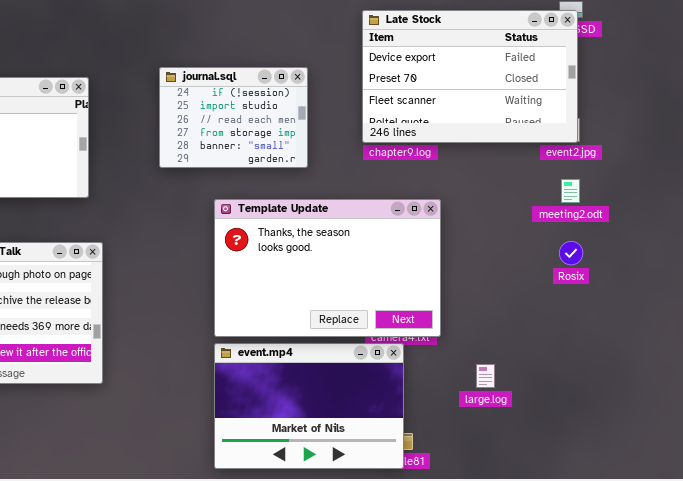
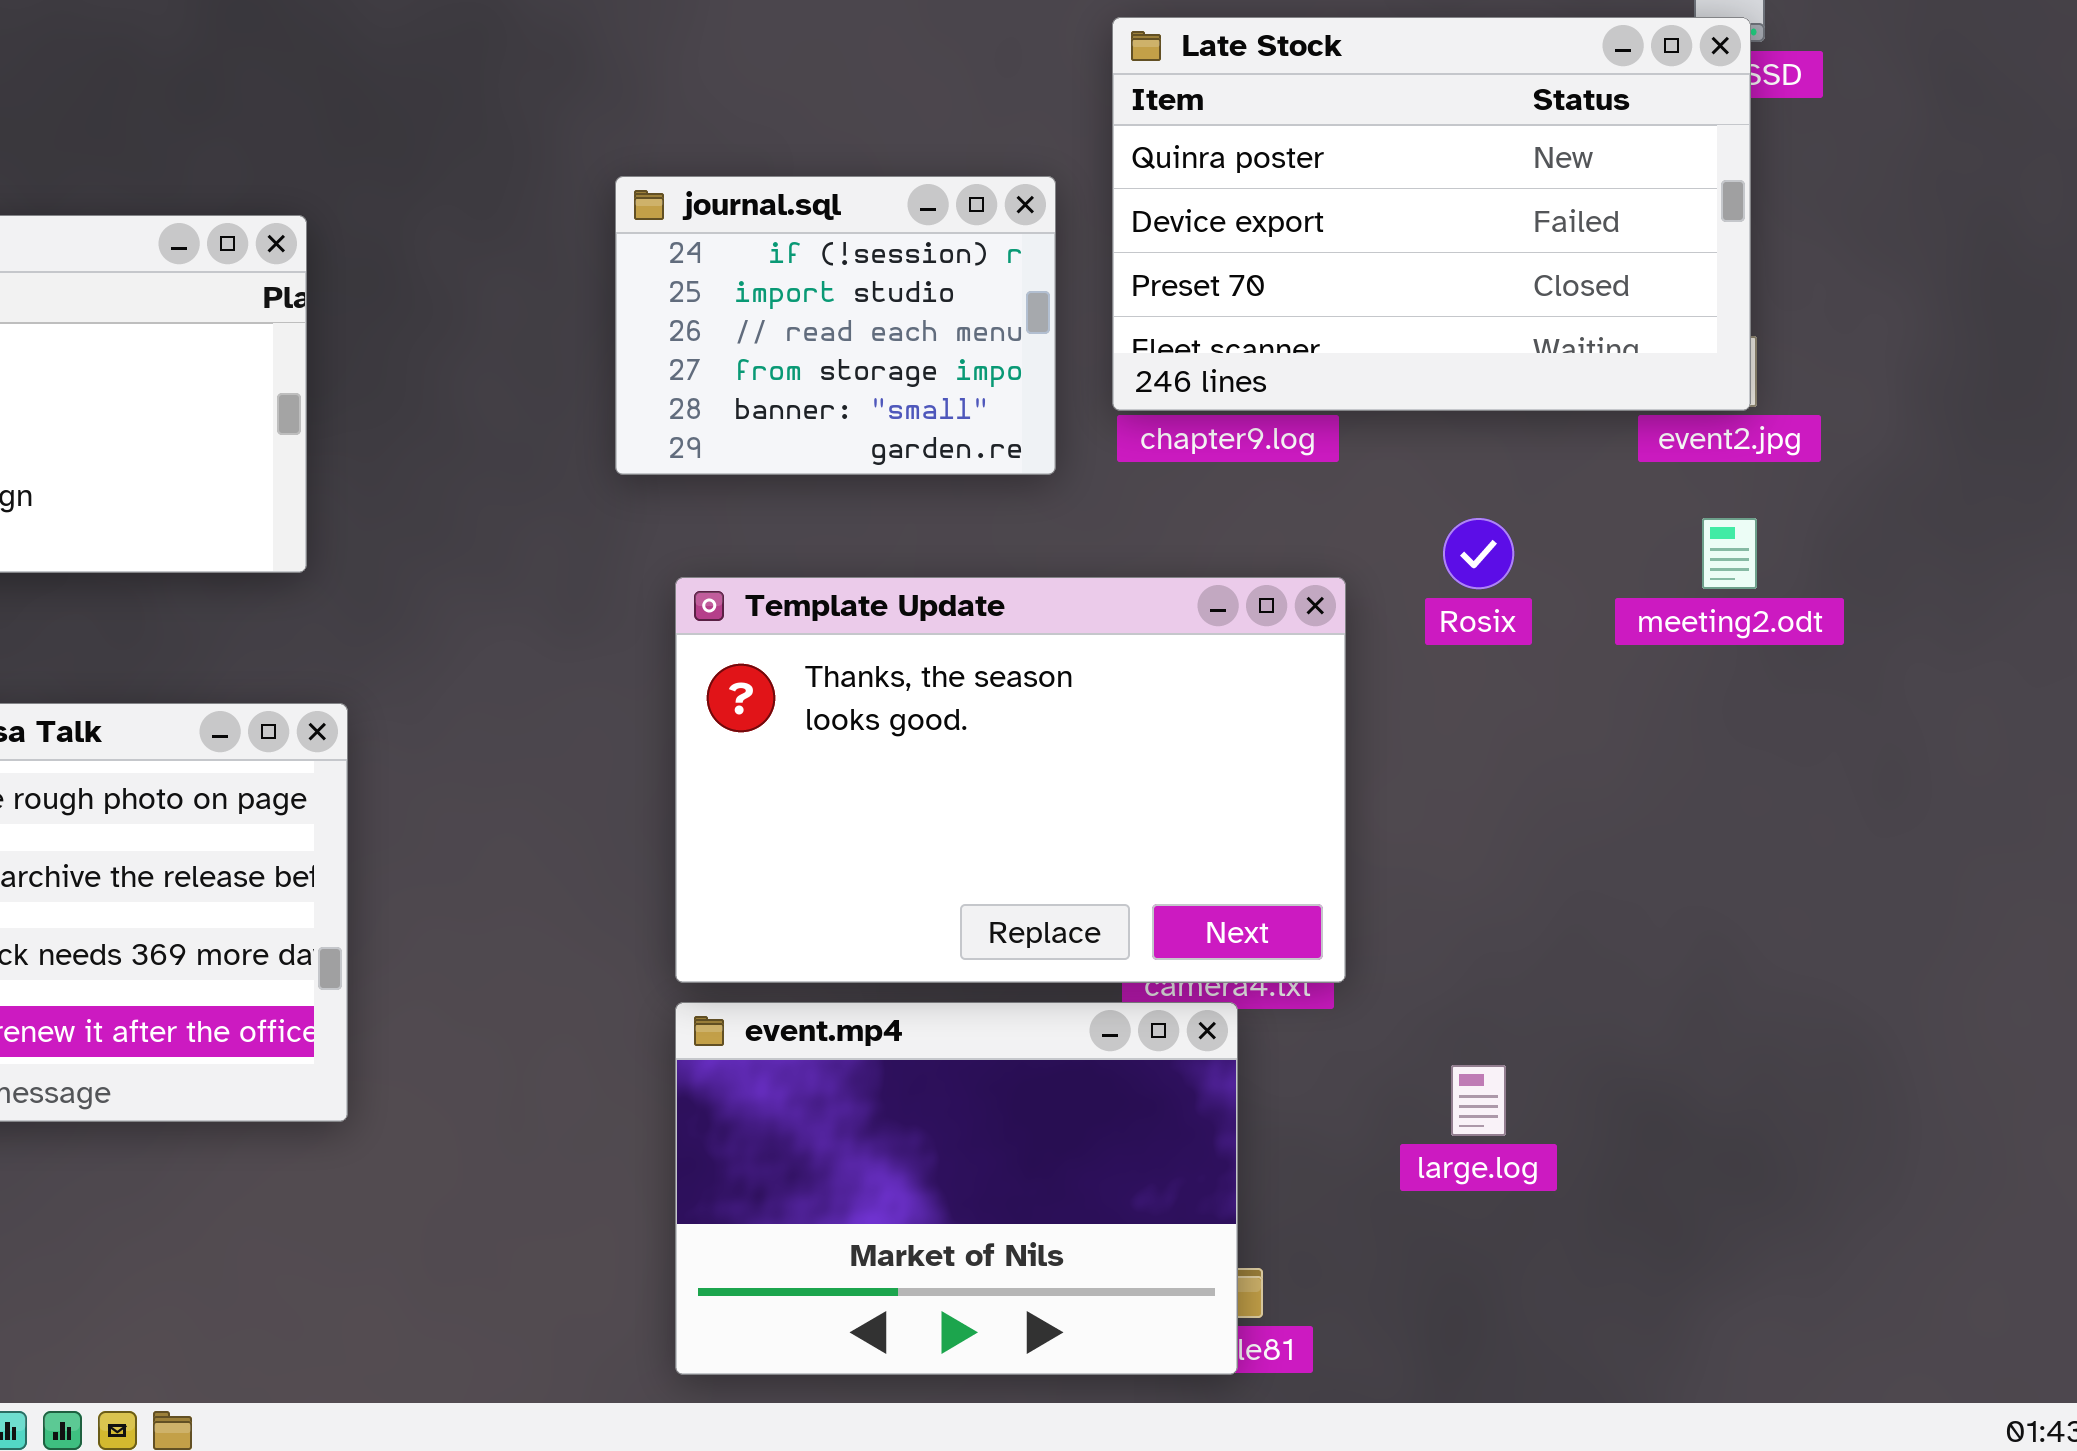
Late Stock: [362,10,578,143] -> [1112,17,1751,411], scrolled up 1 row
journal.sql: [159,67,308,168] -> [615,176,1056,475], moved
Rosix: [559,241,583,265] -> [1443,518,1514,589], moved

